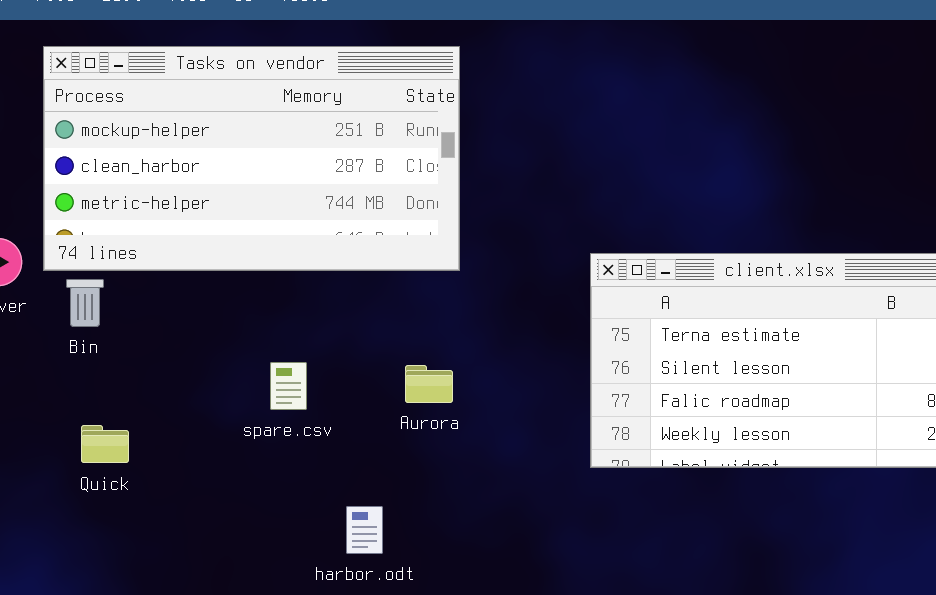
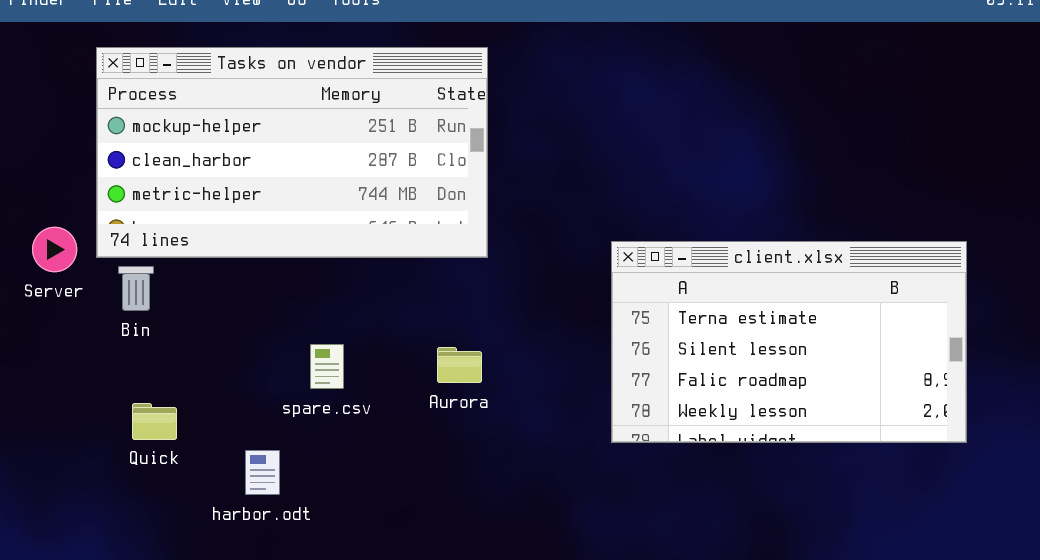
harbor.odt: [346,506,383,554] -> [245,450,280,495], moved

